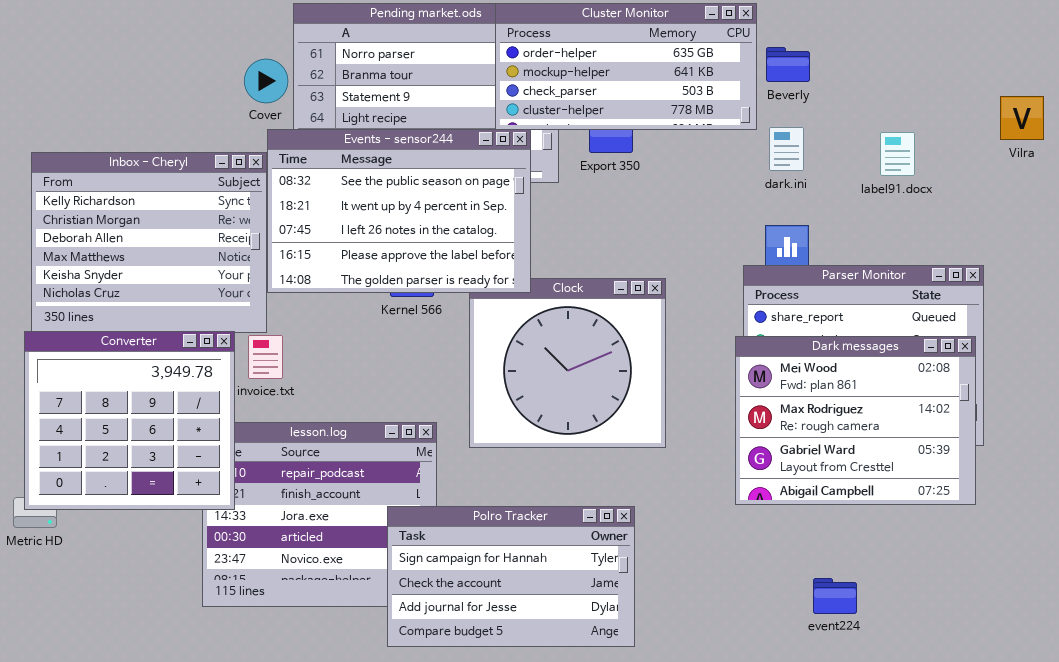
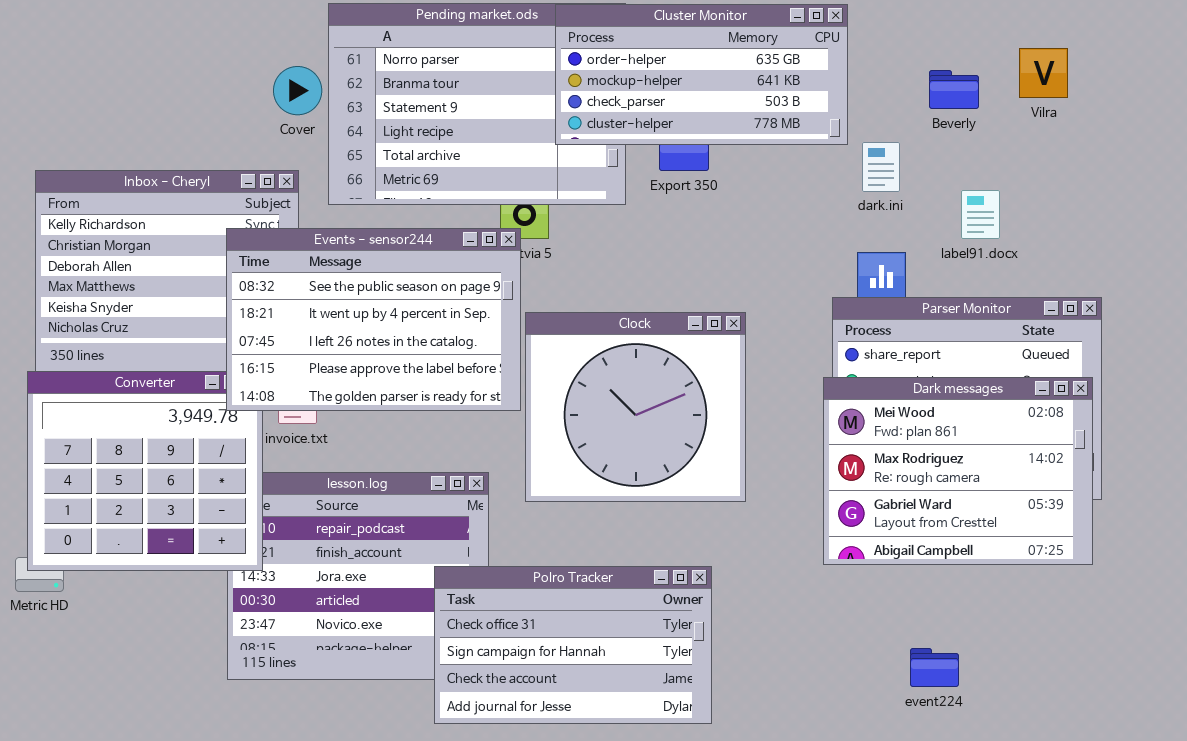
Beverly: [766,47,810,82] -> [929,70,979,109], moved
Vilra: [1000,96,1044,140] -> [1019,48,1068,98], moved
Events - sensor244: [267,129,531,293] -> [226,228,521,411], moved
label91.docx: [880,132,915,176] -> [961,190,1000,239], moved
Polro Tracker: [387,506,635,647] -> [434,566,712,724], scrolled up 1 row

